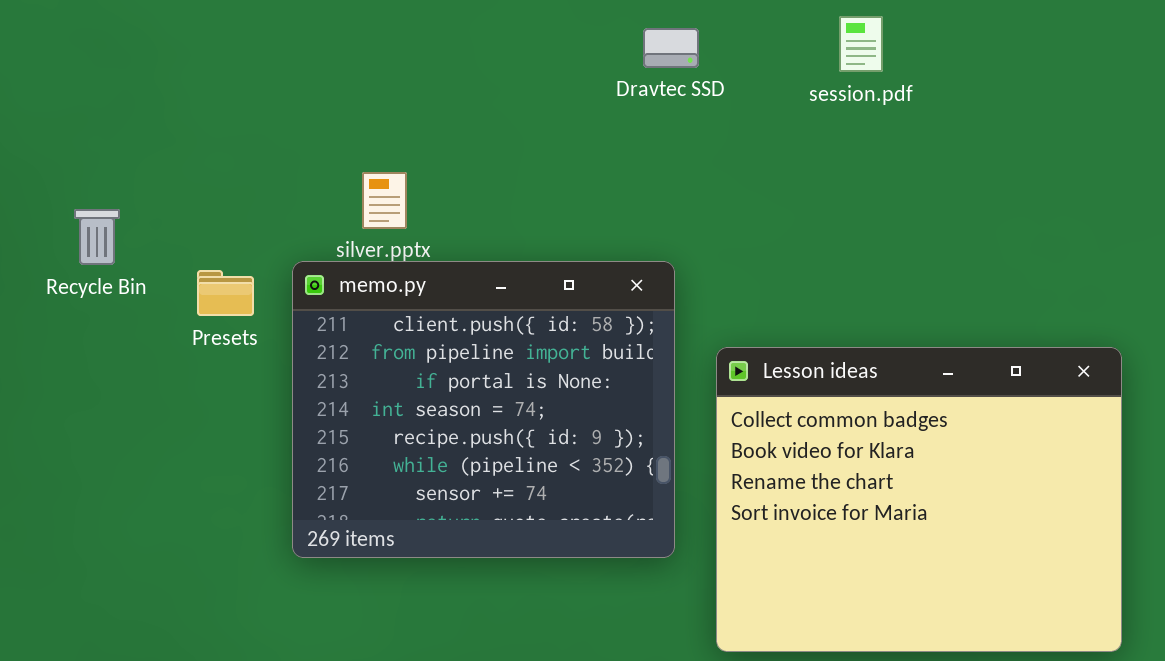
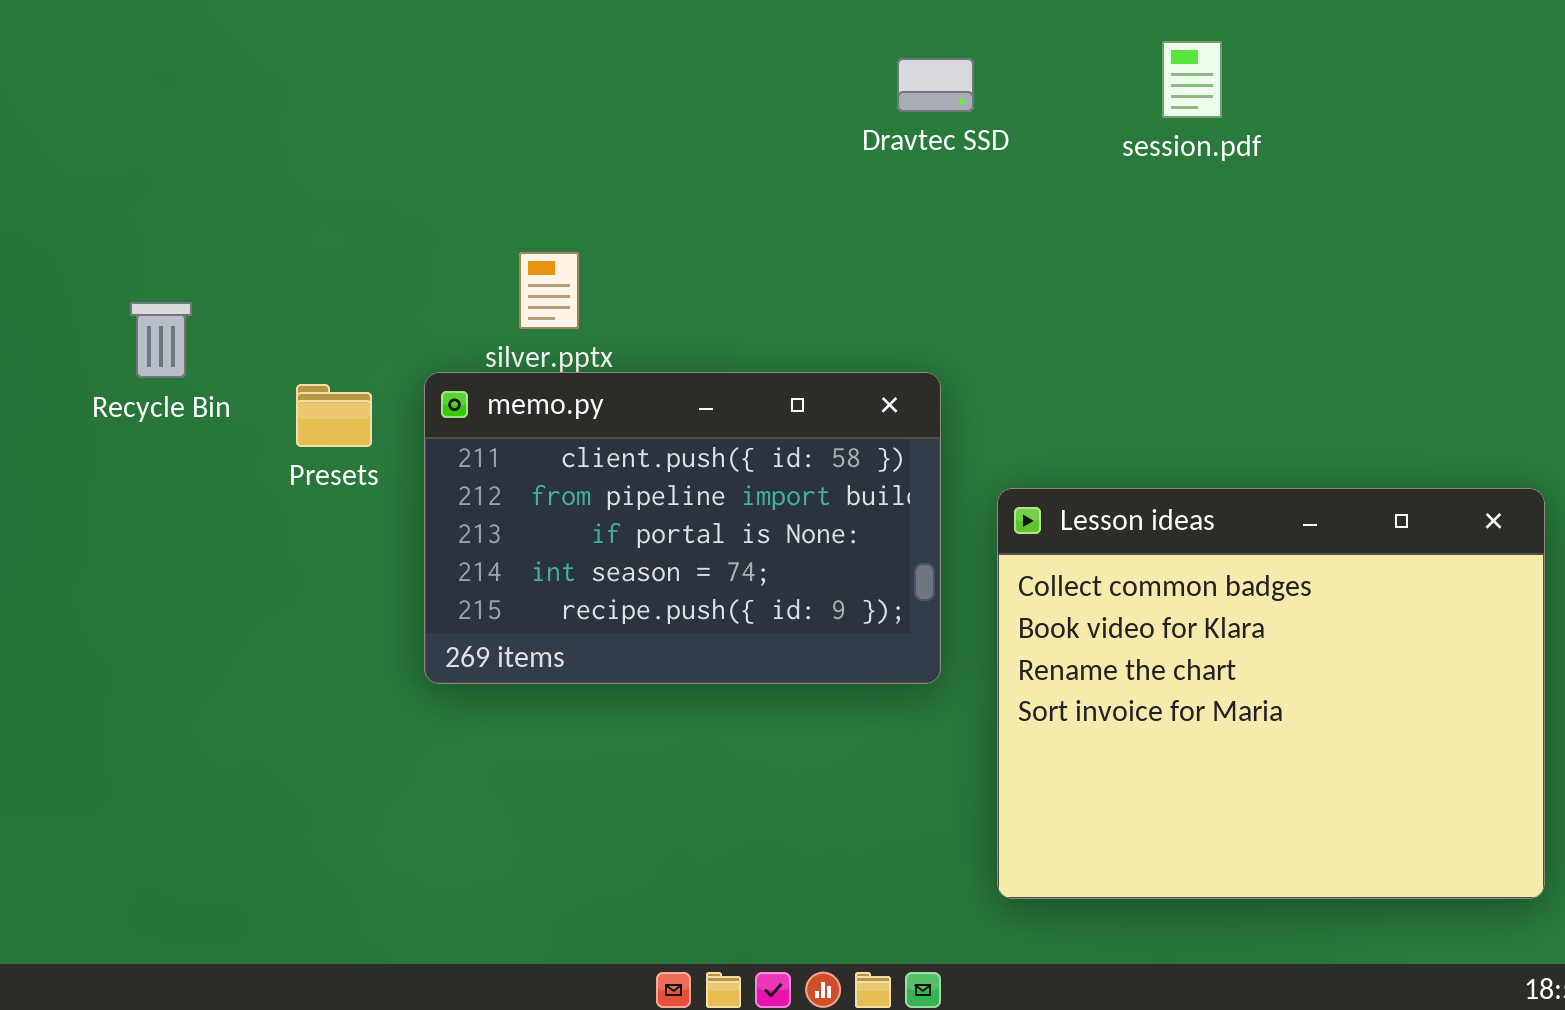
memo.py: [292,261,675,558] -> [424,372,941,684], resized

